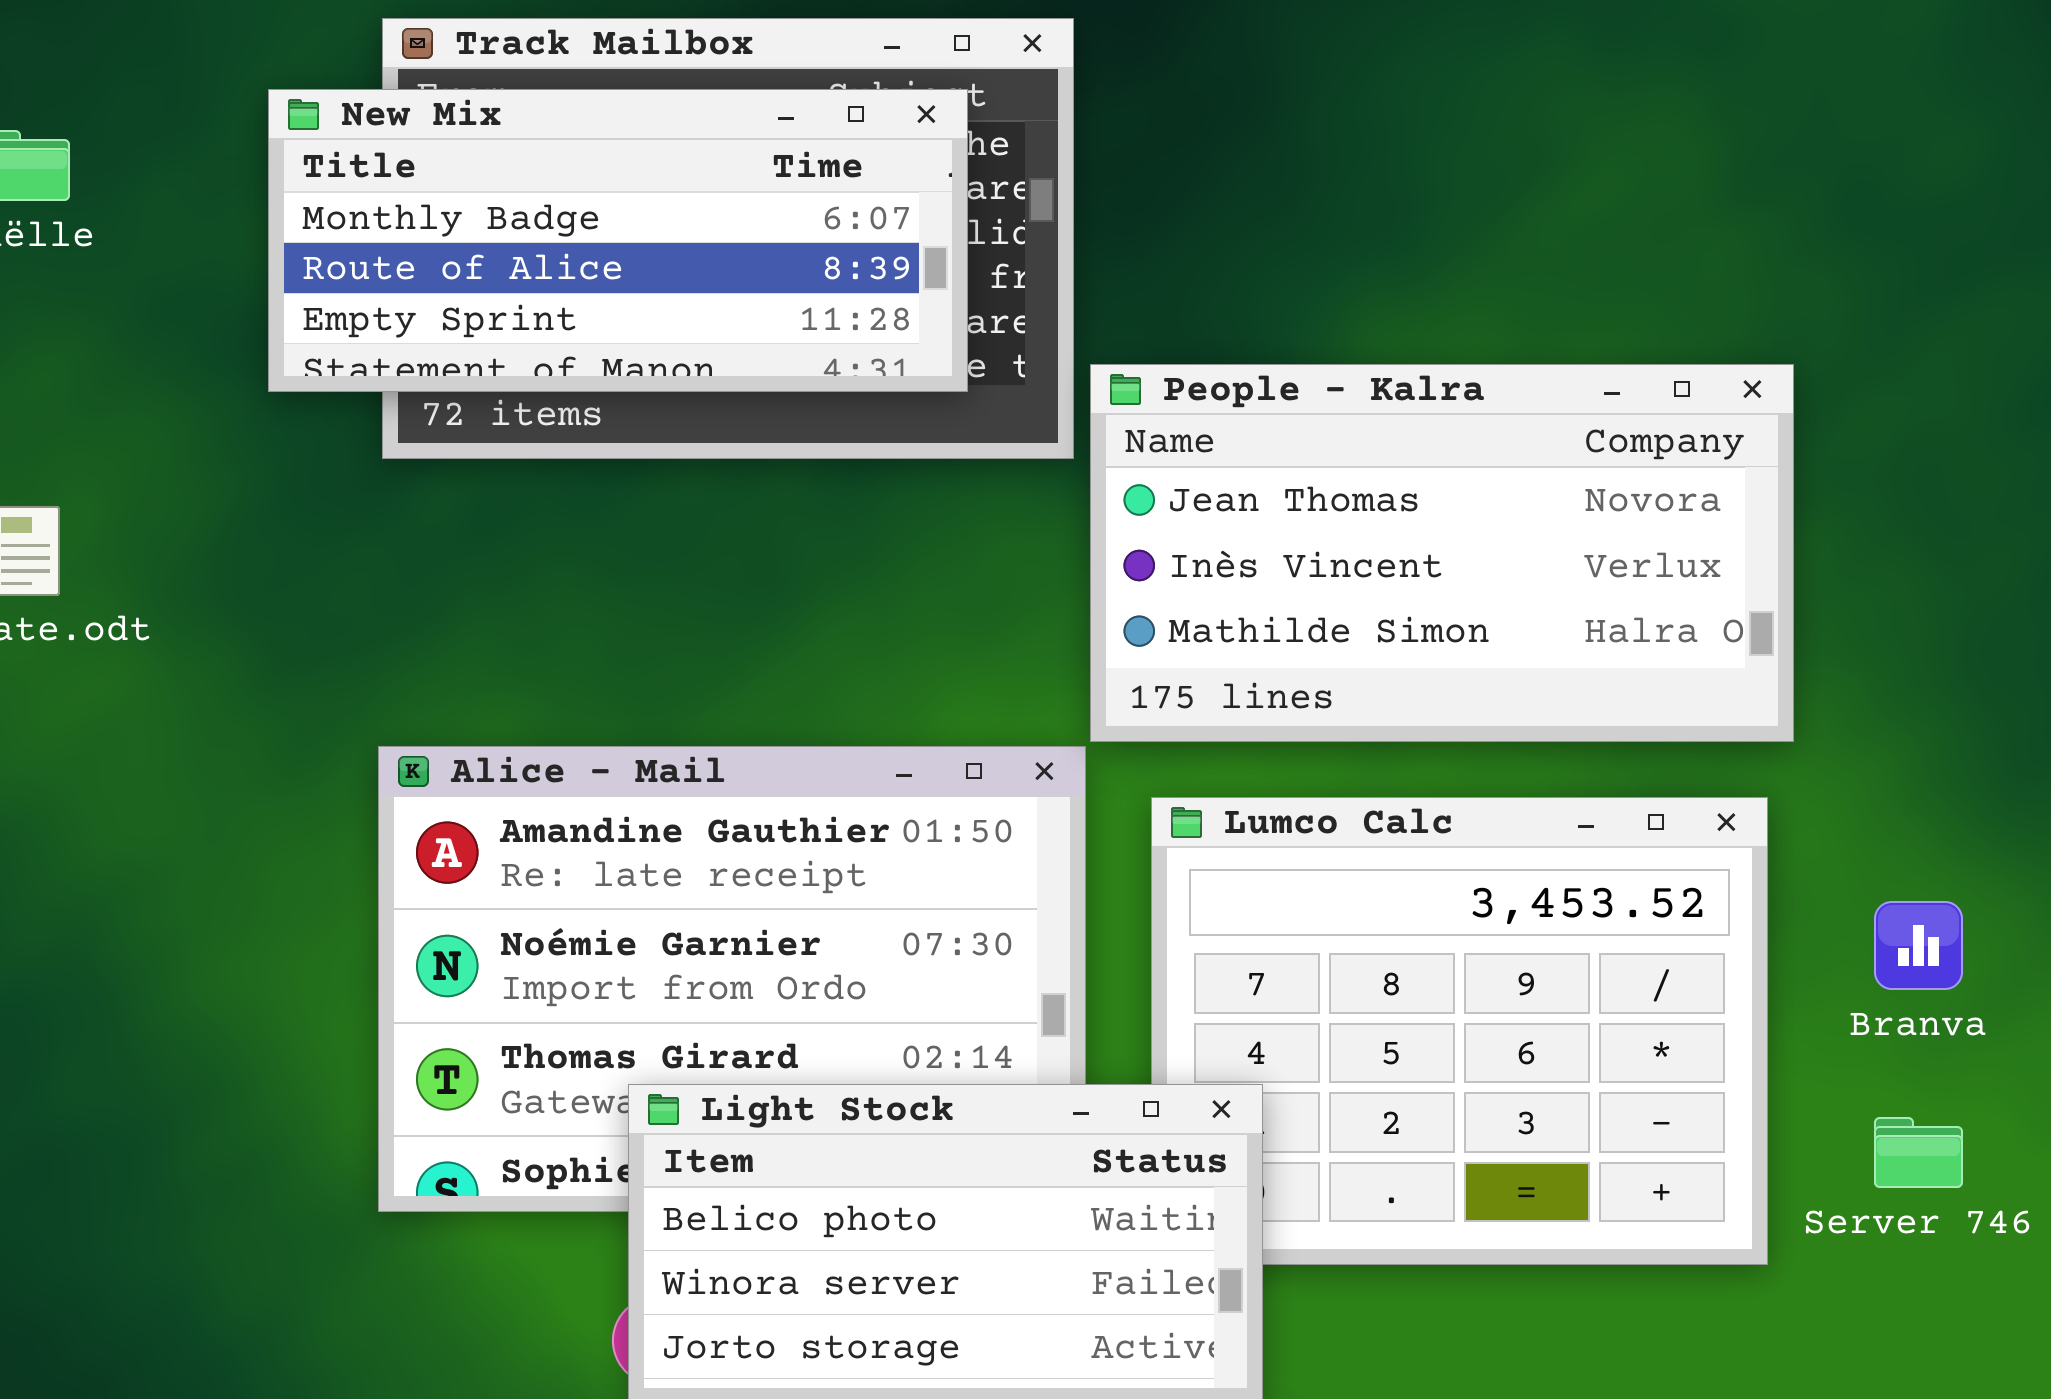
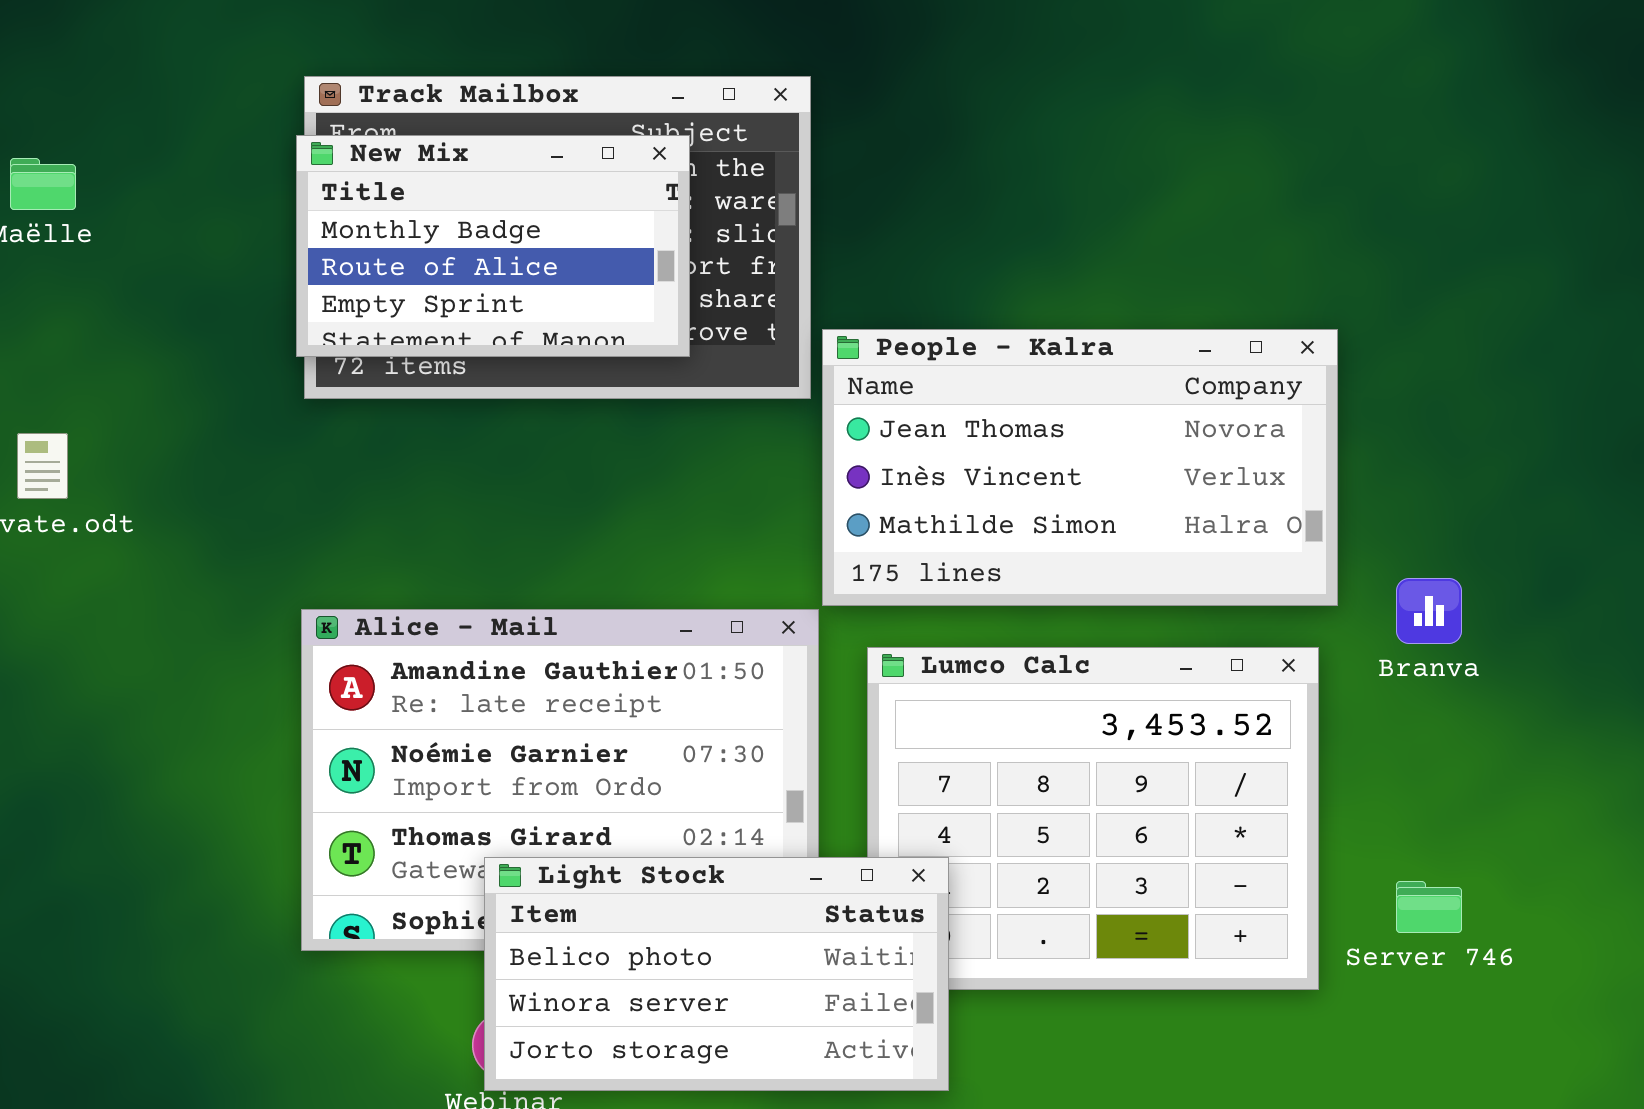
New Mix: [268,89,968,392] -> [296,135,690,357], moved, resized
Branva: [1874,901,1963,990] -> [1396,578,1462,644], moved

